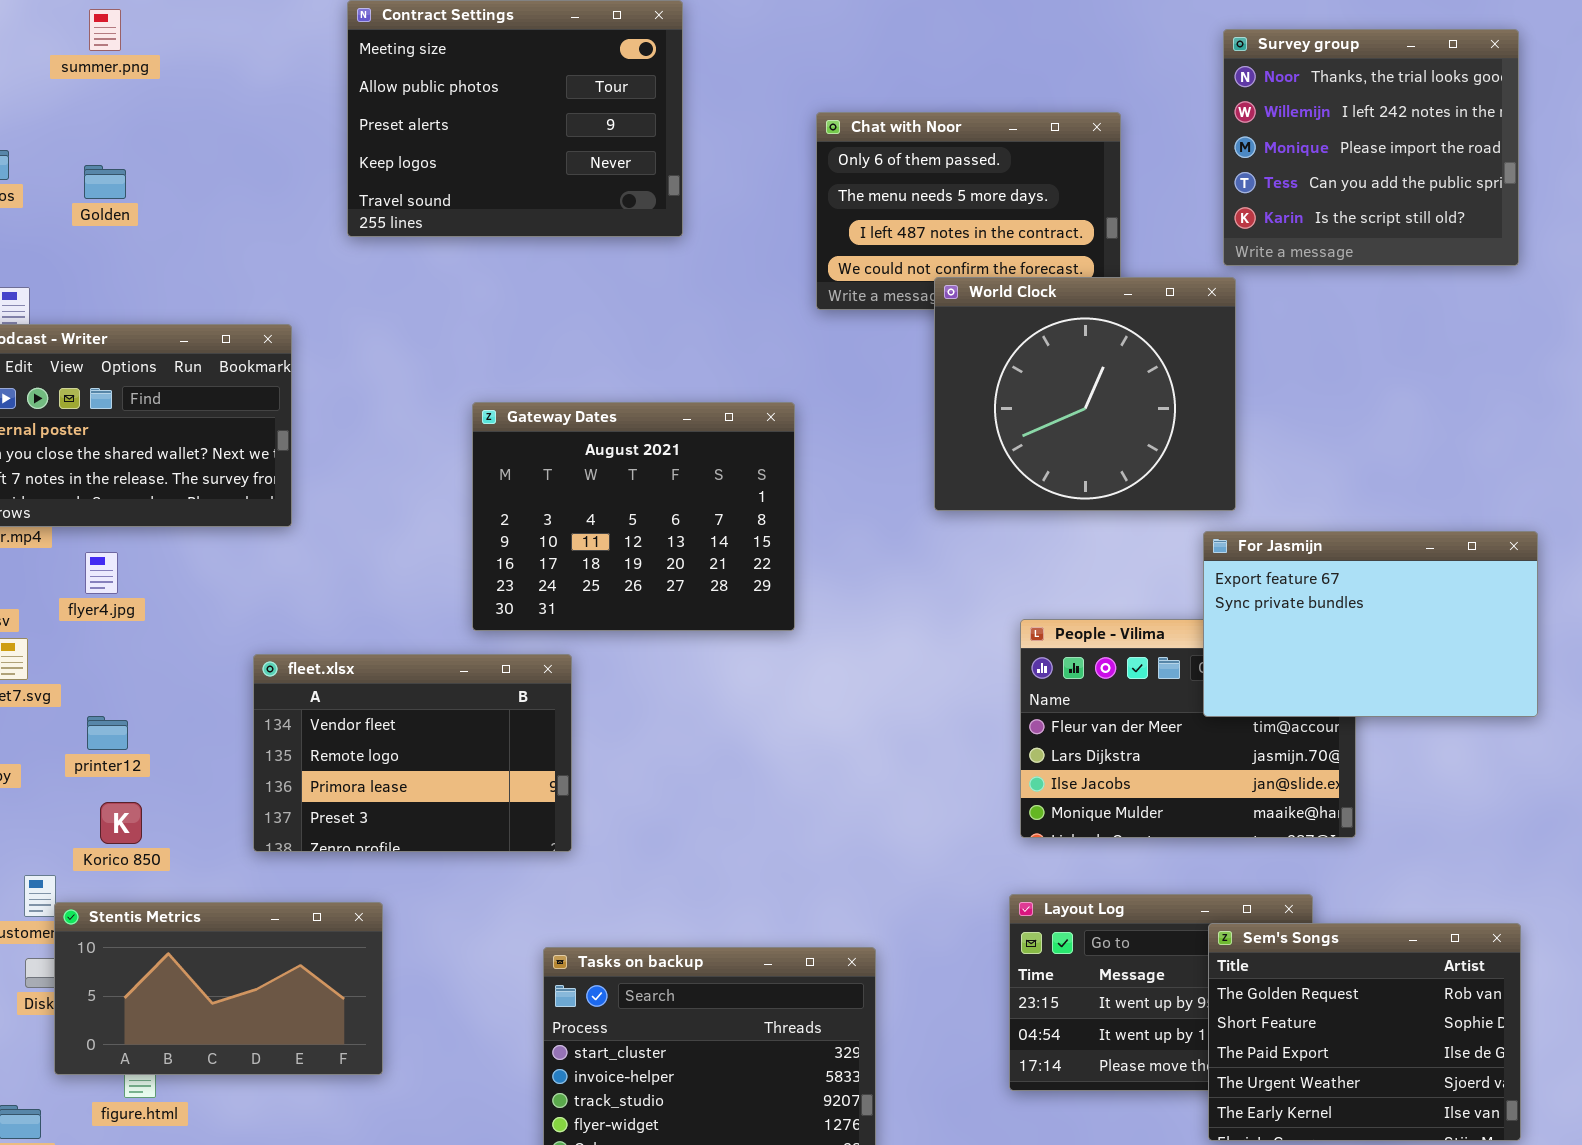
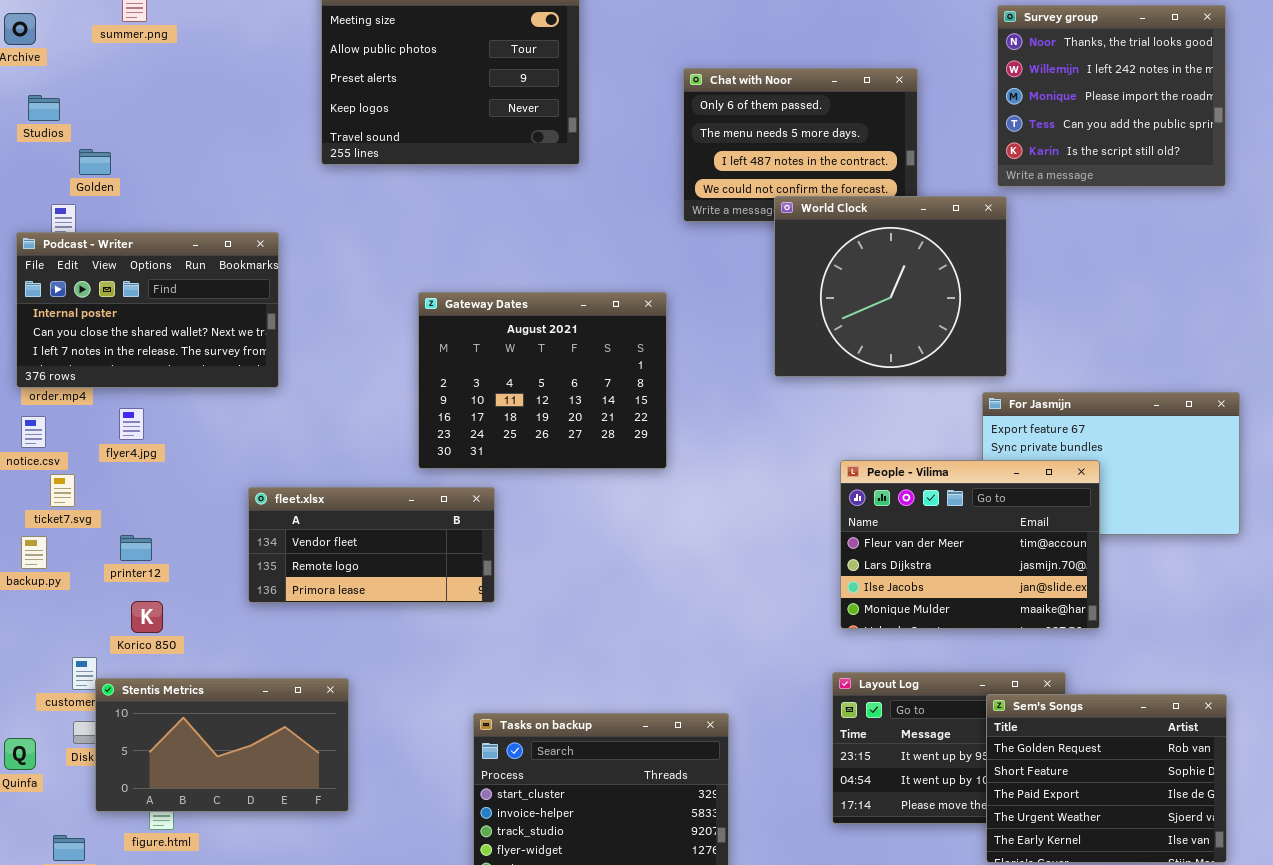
Golden: [84,165,126,199] -> [79,149,111,175], moved
People - Vilima: [1020,619,1356,838] -> [840,460,1100,629], raised
fleet.xlsx: [253,654,572,852] -> [248,487,495,603], resized

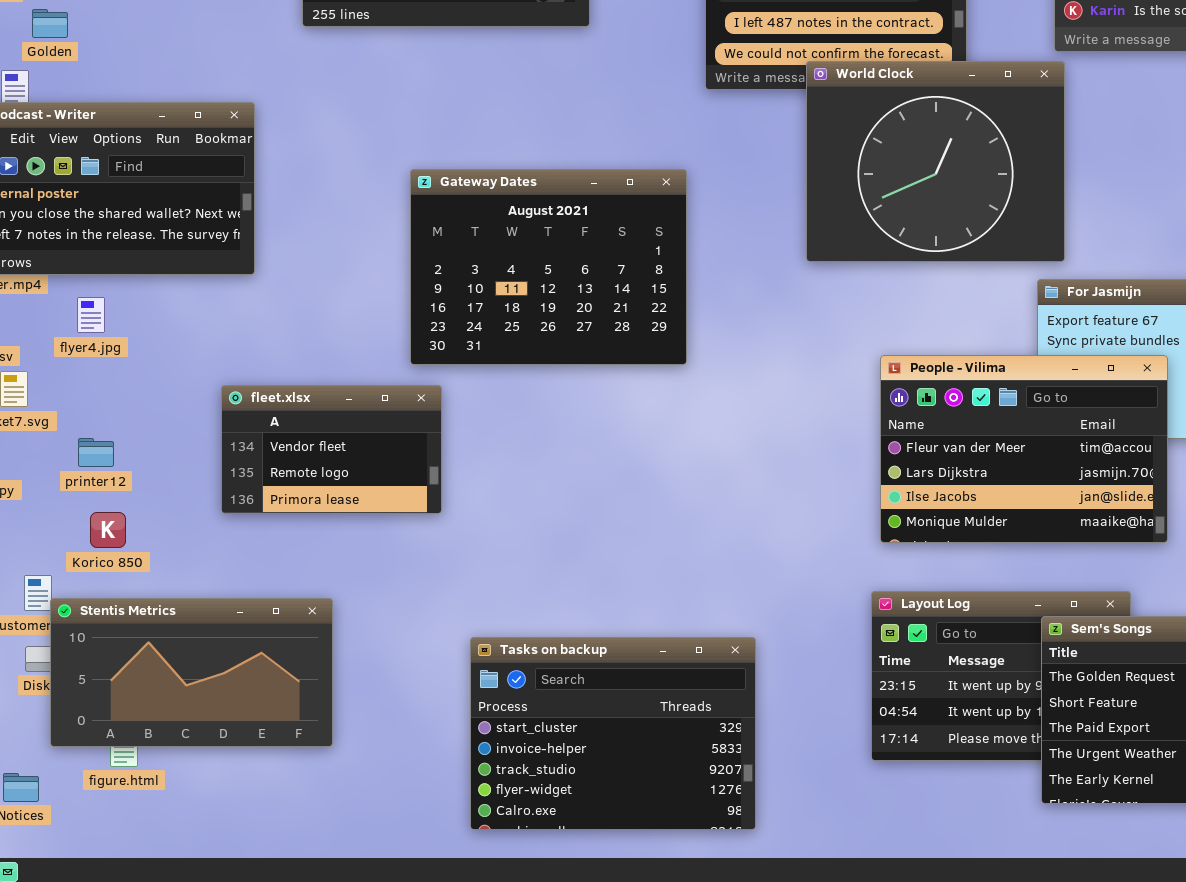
fleet.xlsx: [248,487,495,603] -> [221,385,442,514], resized

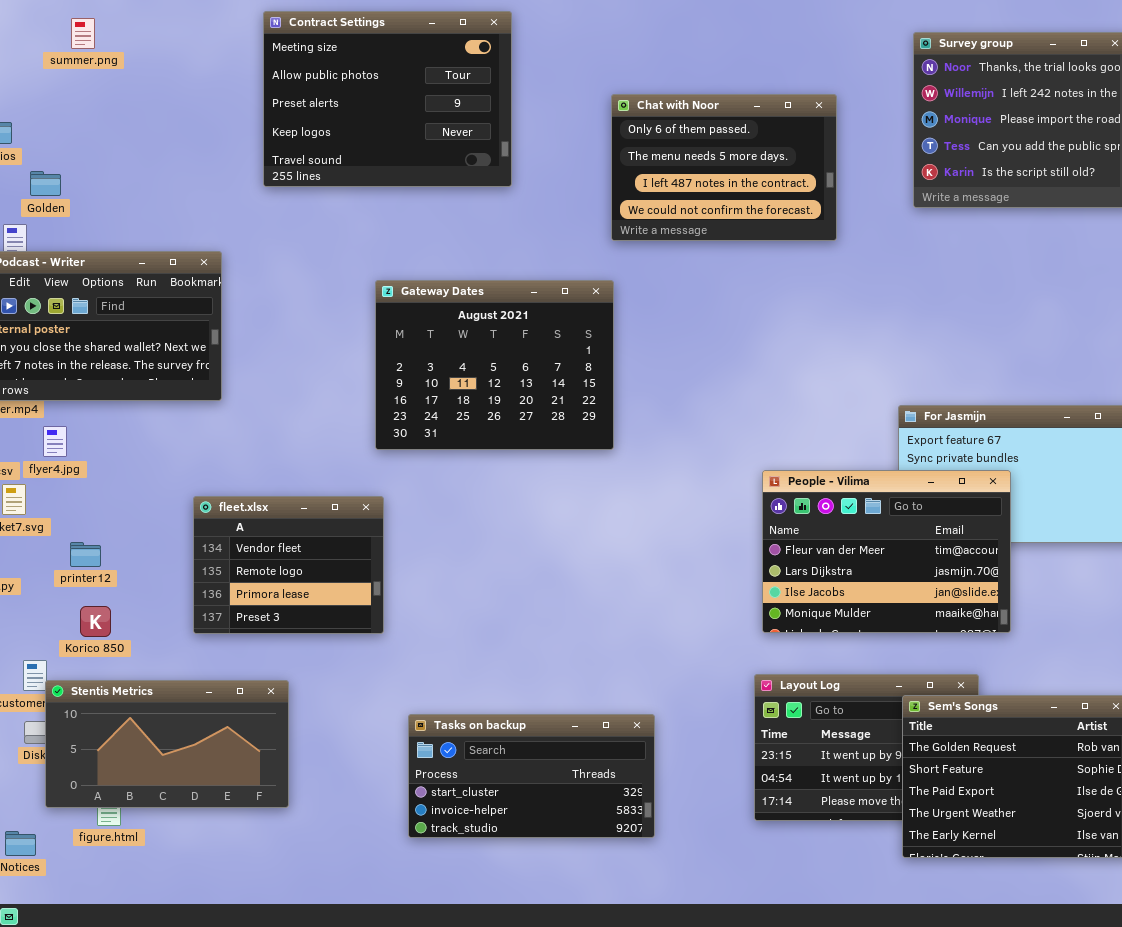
World Clock: [806,61,1065,262] -> none, closed
Gateway Dates: [410,169,687,365] -> [375,280,614,450], moved
flyer4.jpg: [77,297,105,333] -> [43,426,67,457], moved
fleet.xlsx: [221,385,442,514] -> [193,496,384,634], resized
Tasks on backup: [470,637,756,830] -> [408,714,655,838], resized

